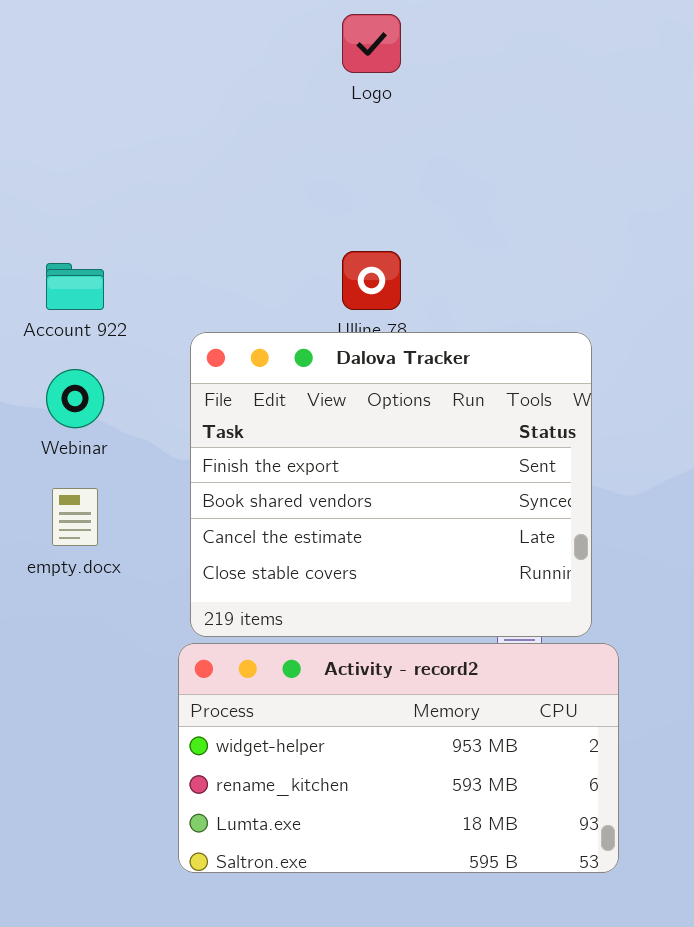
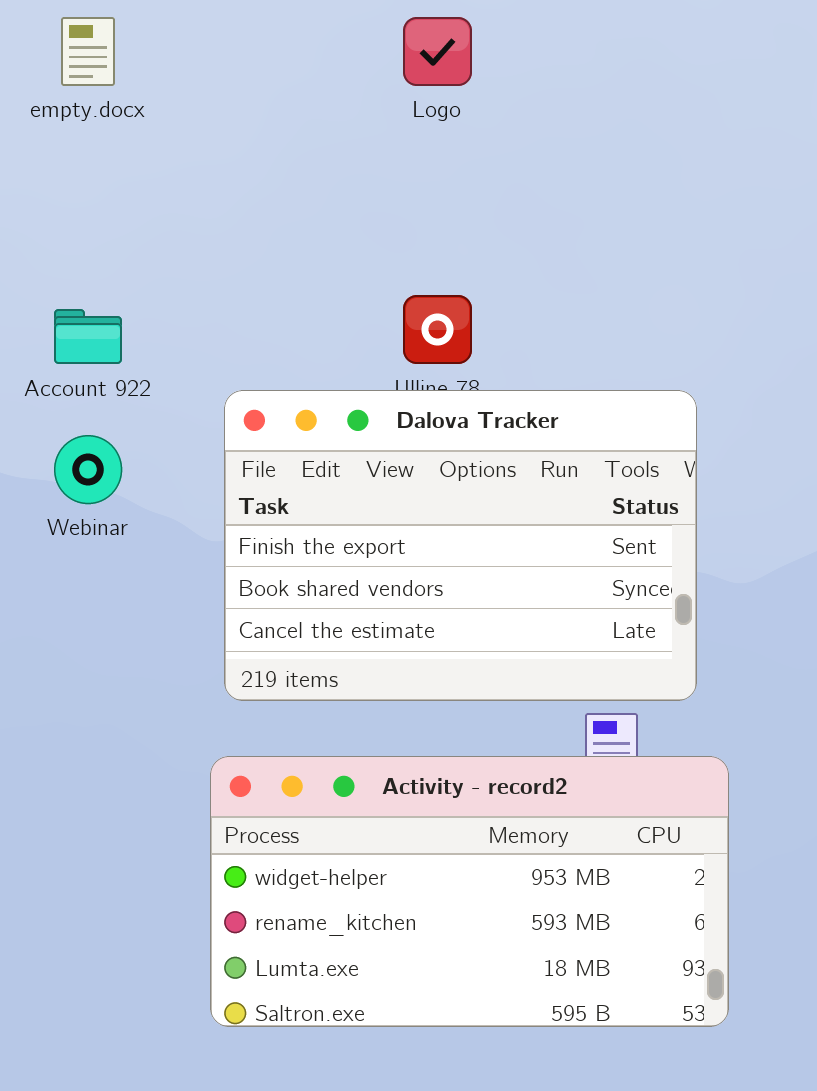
Dalova Tracker: [190,332,592,637] -> [224,390,697,701], resized
empty.docx: [52,488,98,546] -> [61,17,115,86], moved

